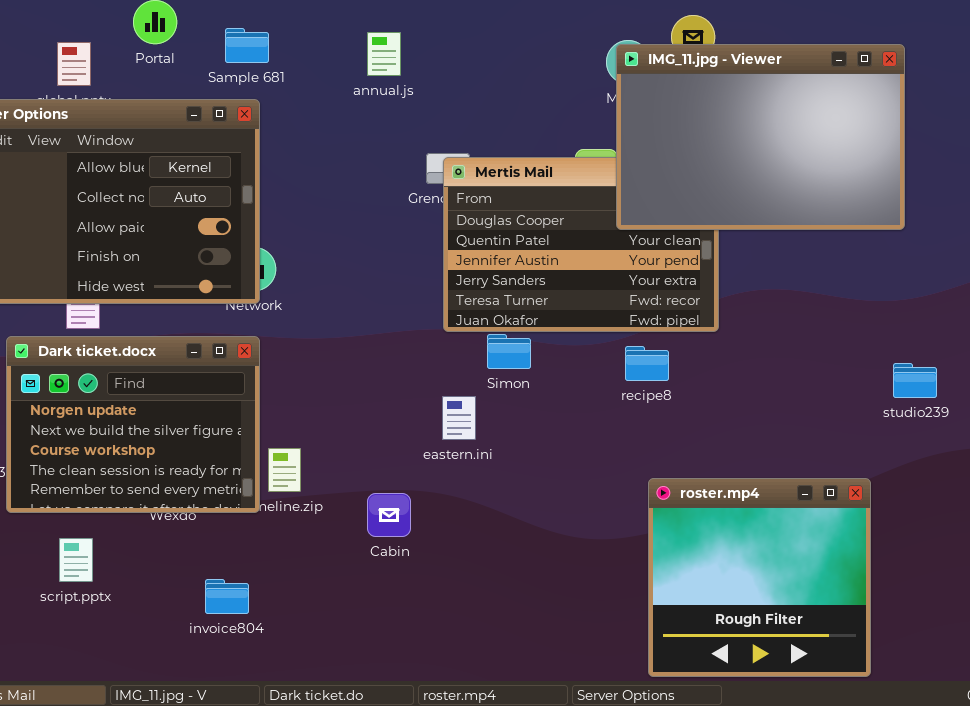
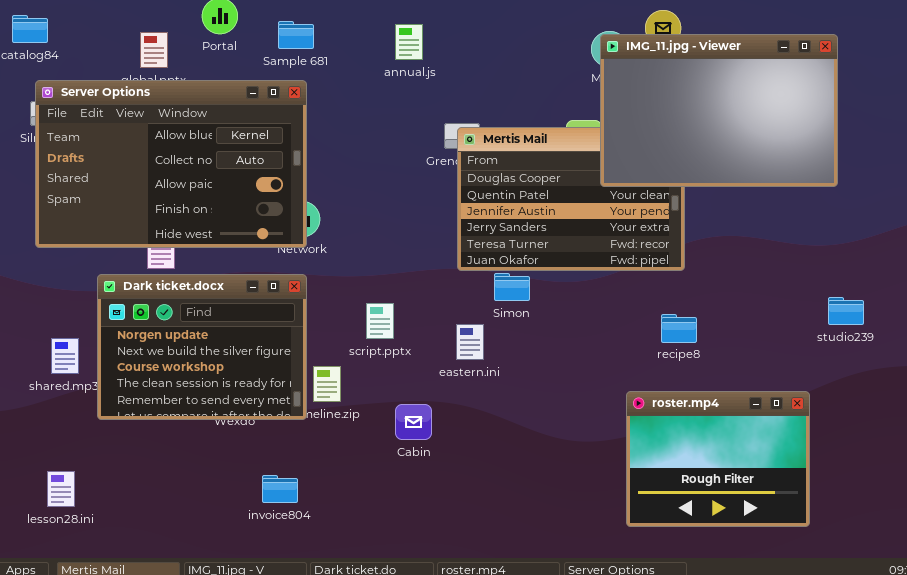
recipe8: [625,346,669,381] -> [661,314,697,343], moved
roster.mp4: [648,478,871,677] -> [626,391,810,527], resized
script.pptx: [59,538,93,582] -> [366,303,394,339], moved

